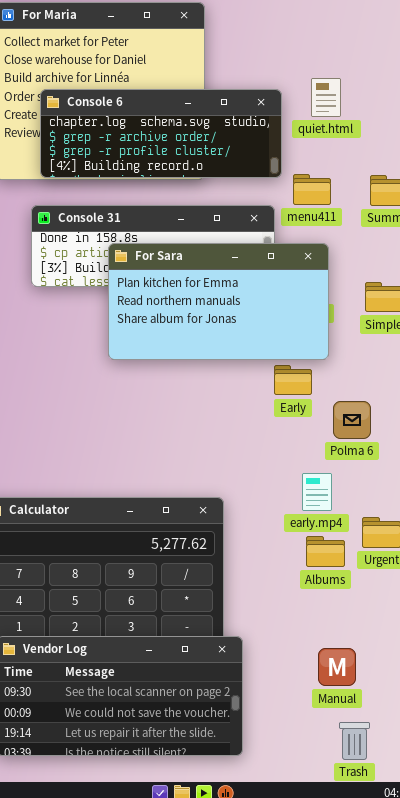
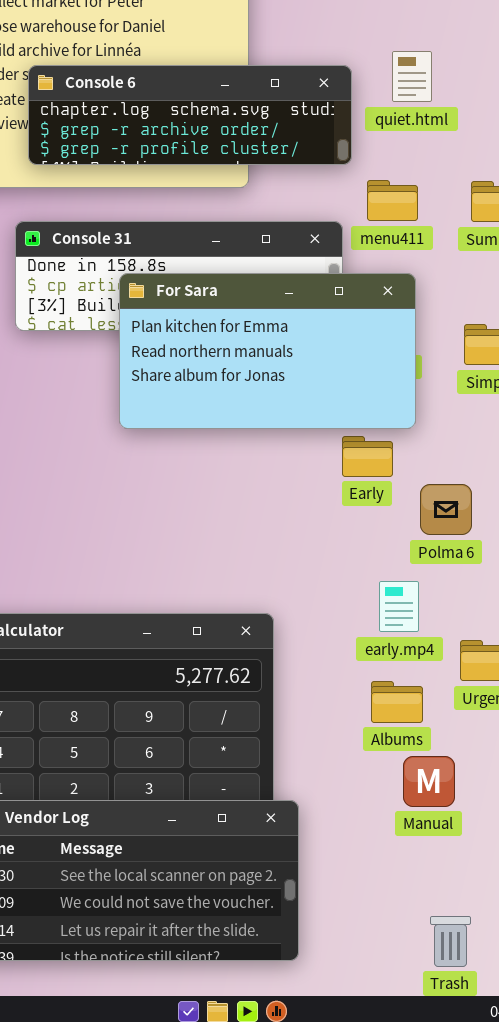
Console 6: [40,89,282,178] -> [28,65,352,165], resized
Albums: [306,536,345,567] -> [371,681,423,723], moved
Manual: [318,648,356,686] -> [403,756,455,807], moved

